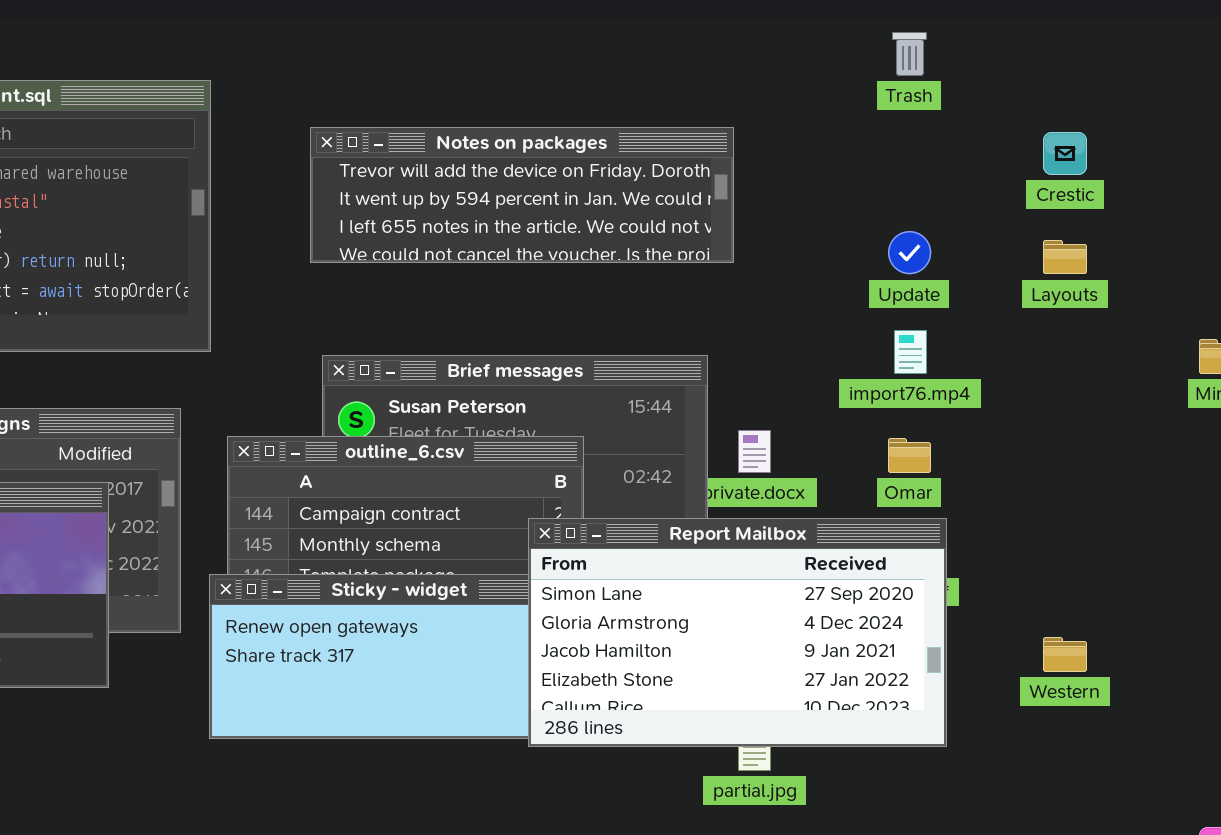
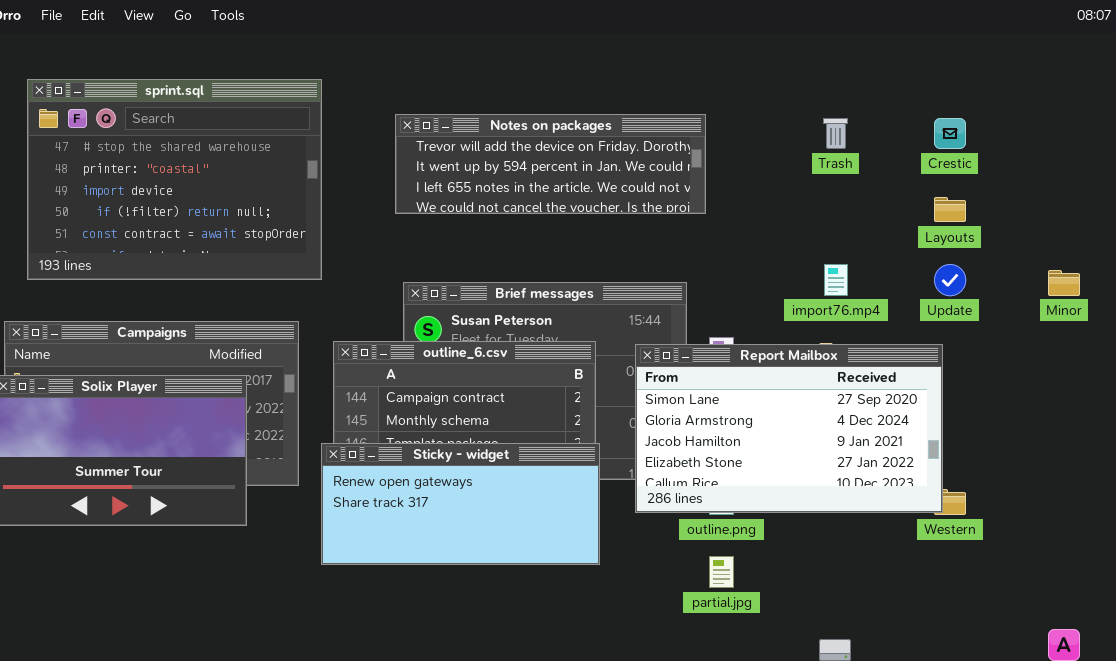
Trash: [892,32,927,76] -> [823,118,848,149], moved
Update: [888,231,931,274] -> [934,264,966,296], moved
Report Mailbox: [528,518,947,747] -> [635,344,943,513], moved

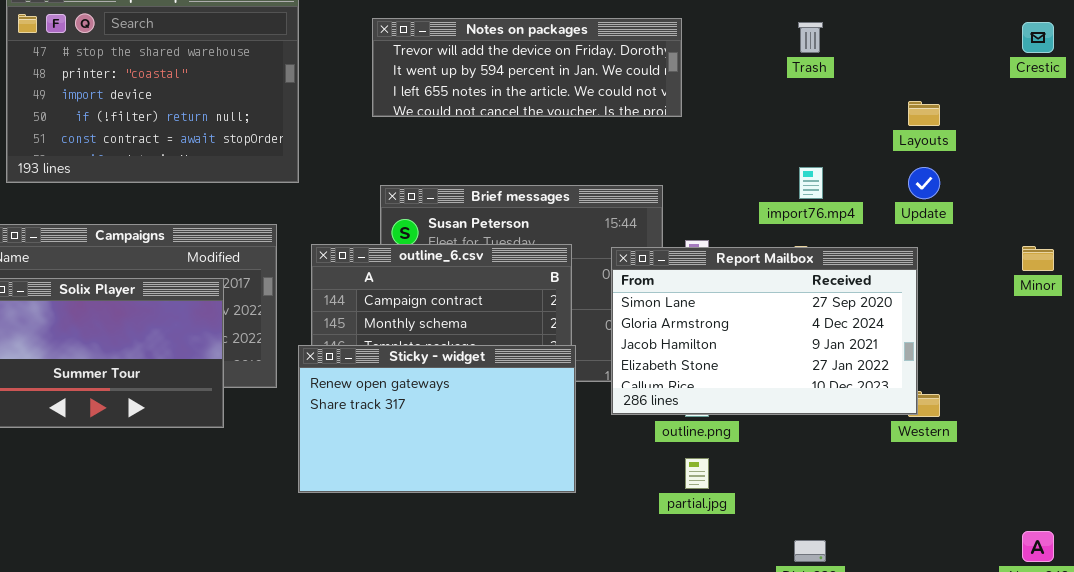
Crestic: [934,118,966,149] -> [1022,22,1054,53], moved
Minor: [1048,270,1080,296] -> [1022,246,1054,271], moved
Sticky - widget: [321,443,600,565] -> [298,345,576,493], resized

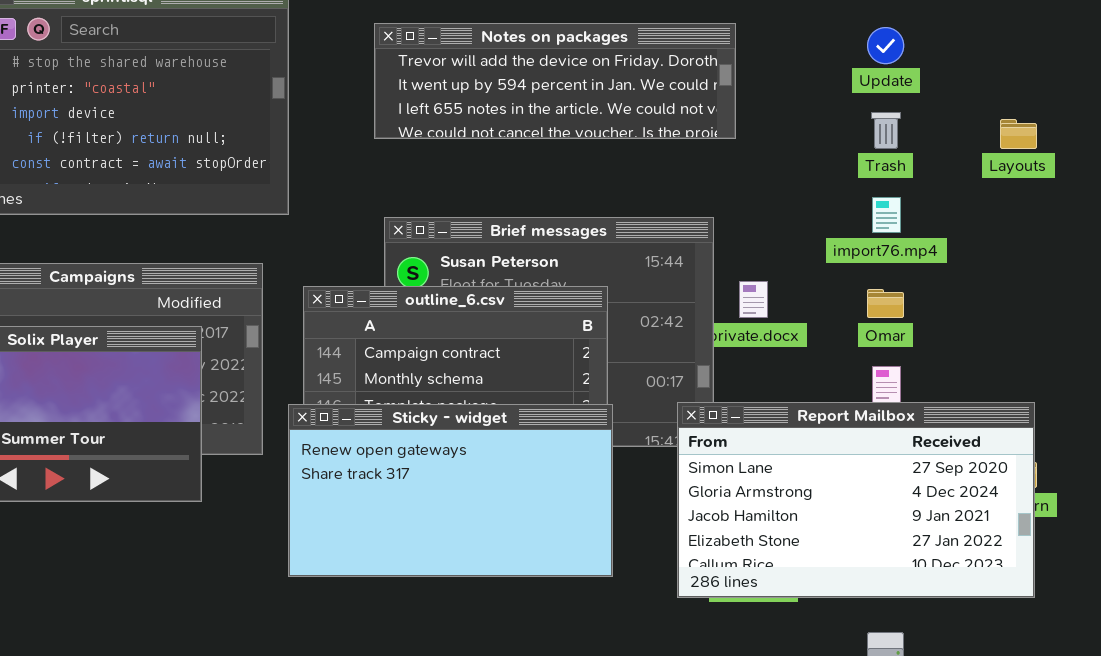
Trash: [798,22,823,53] -> [871,112,901,149], moved
Update: [908,167,940,199] -> [867,27,904,64], moved
Report Mailbox: [611,247,918,415] -> [677,402,1035,598], moved

